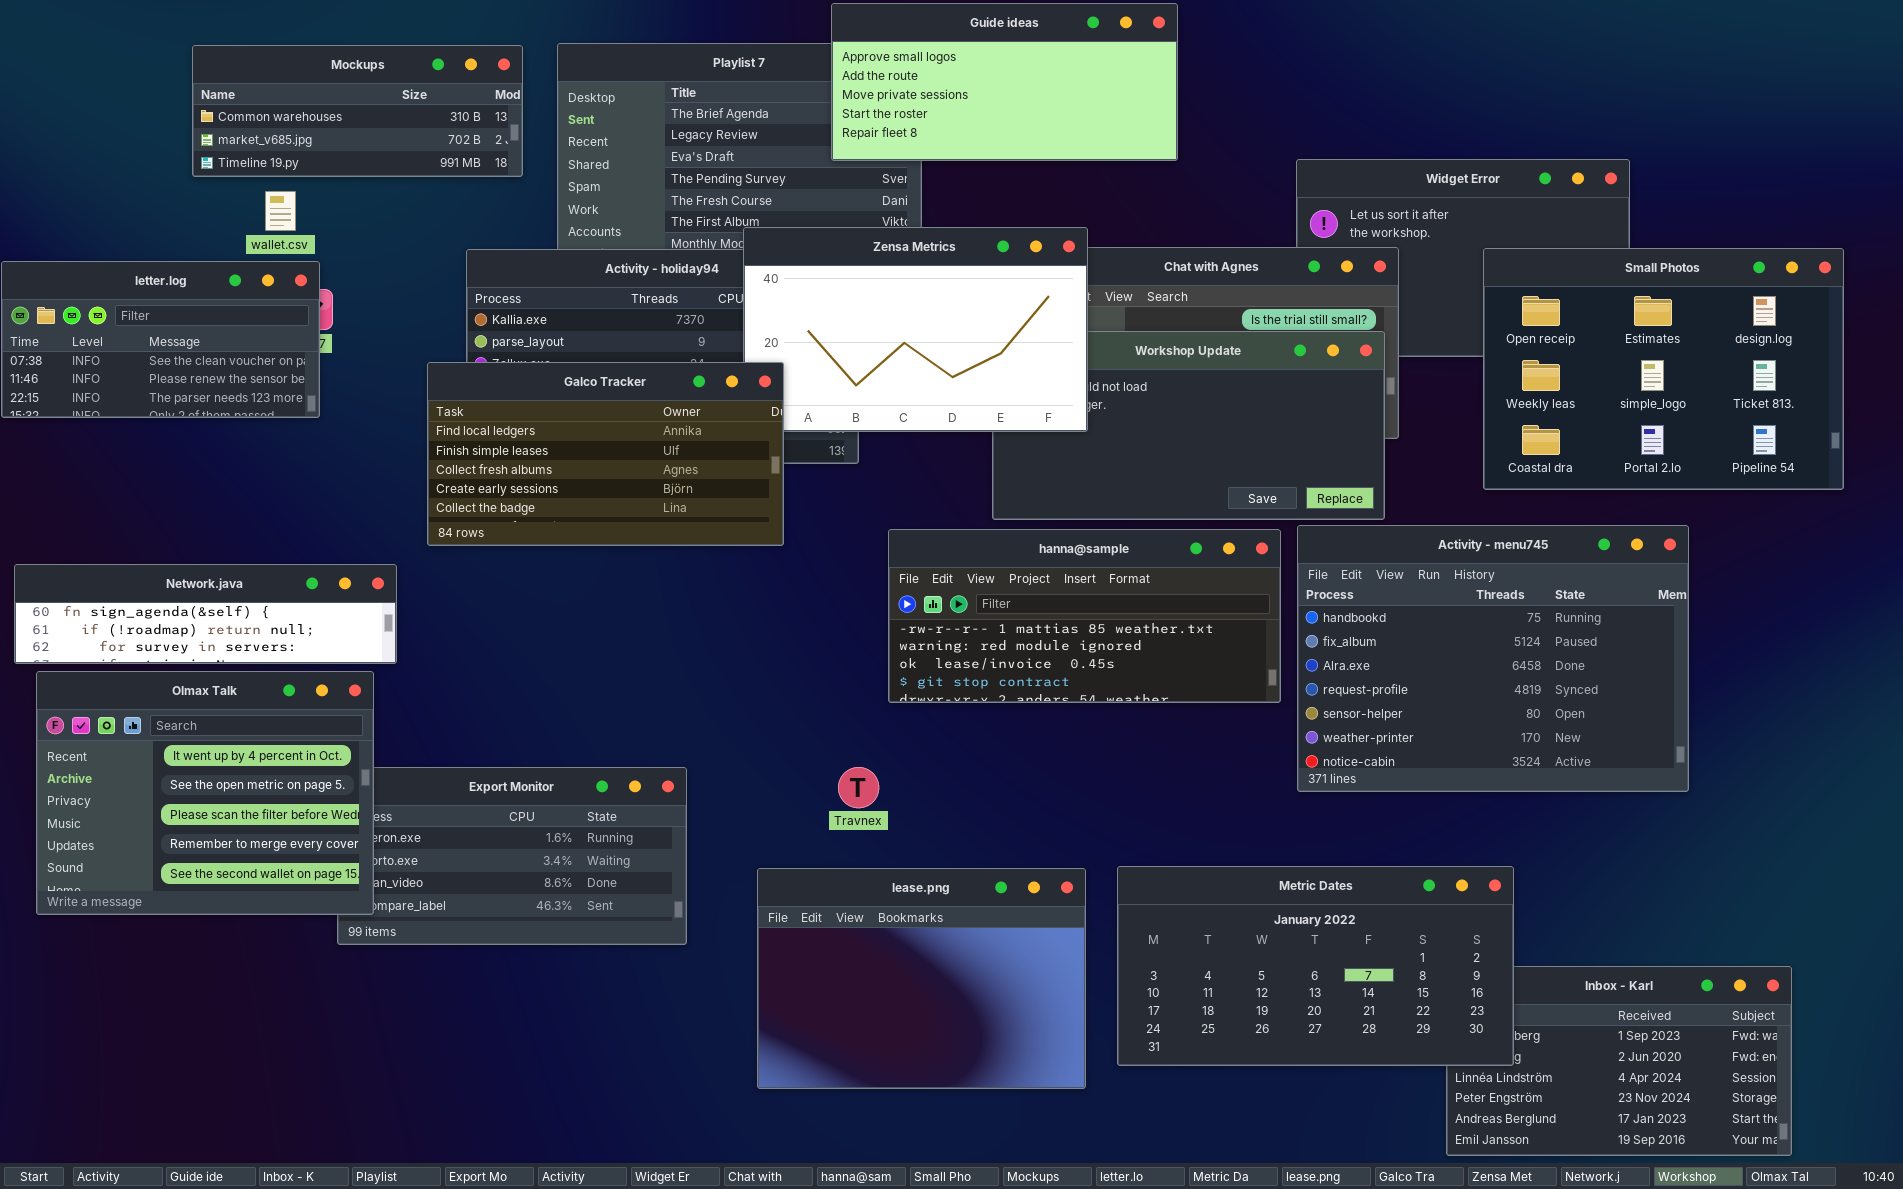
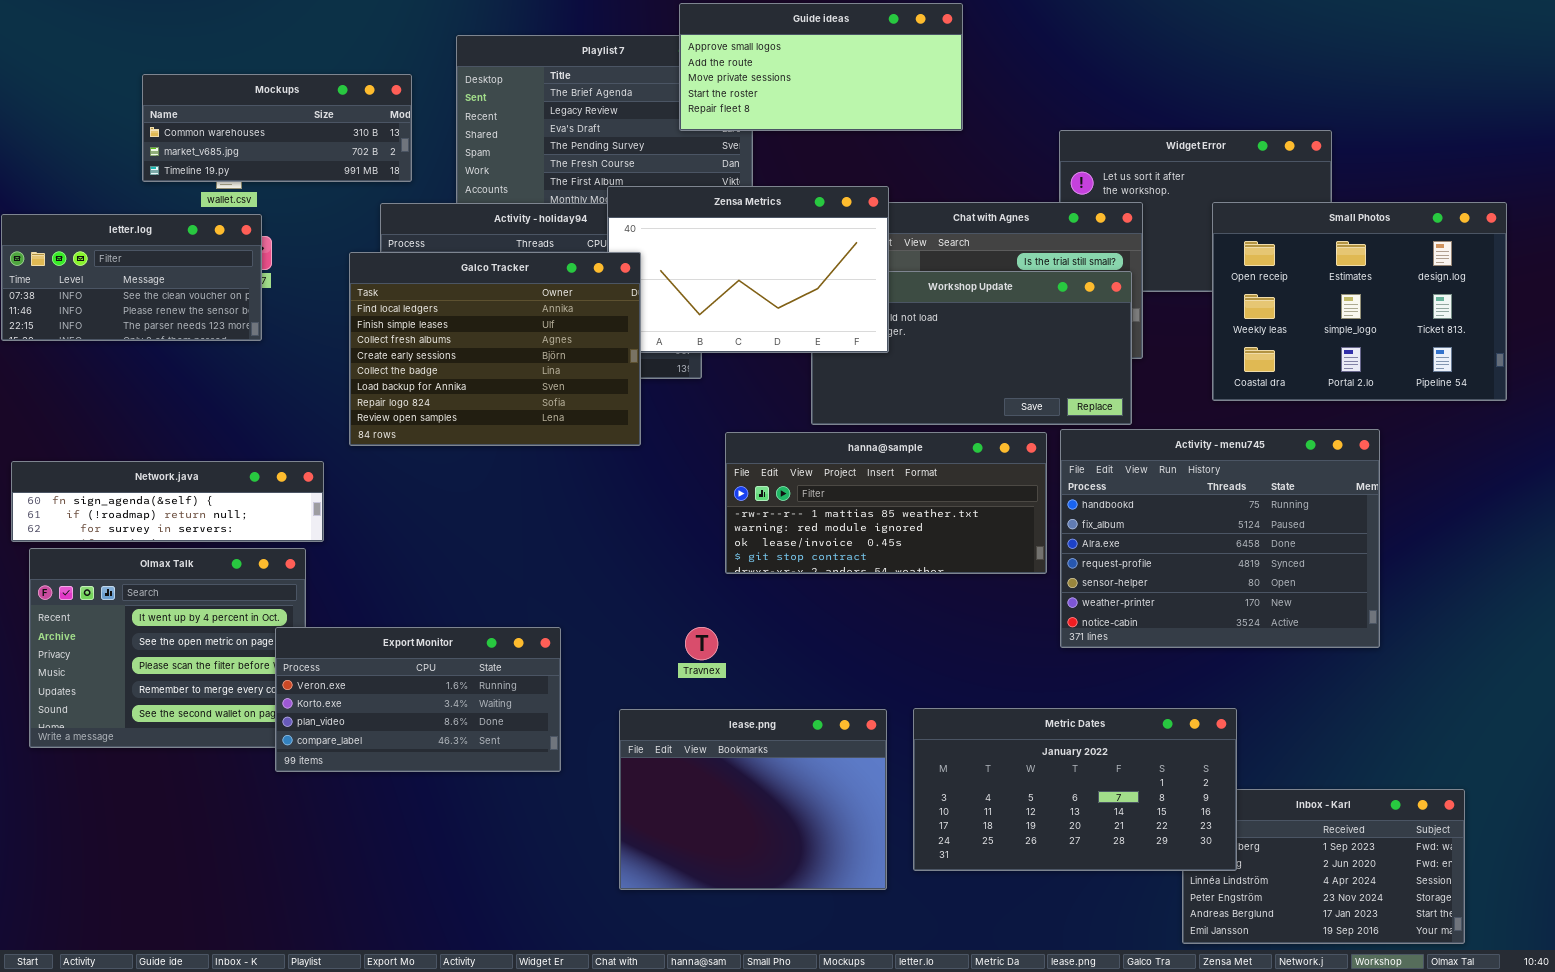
Mockups: [192,45,523,177] -> [142,74,412,182], moved
Galco Tracker: [427,362,784,546] -> [349,252,641,446], resized
Export Monitor: [337,767,687,945] -> [275,627,561,772], raised

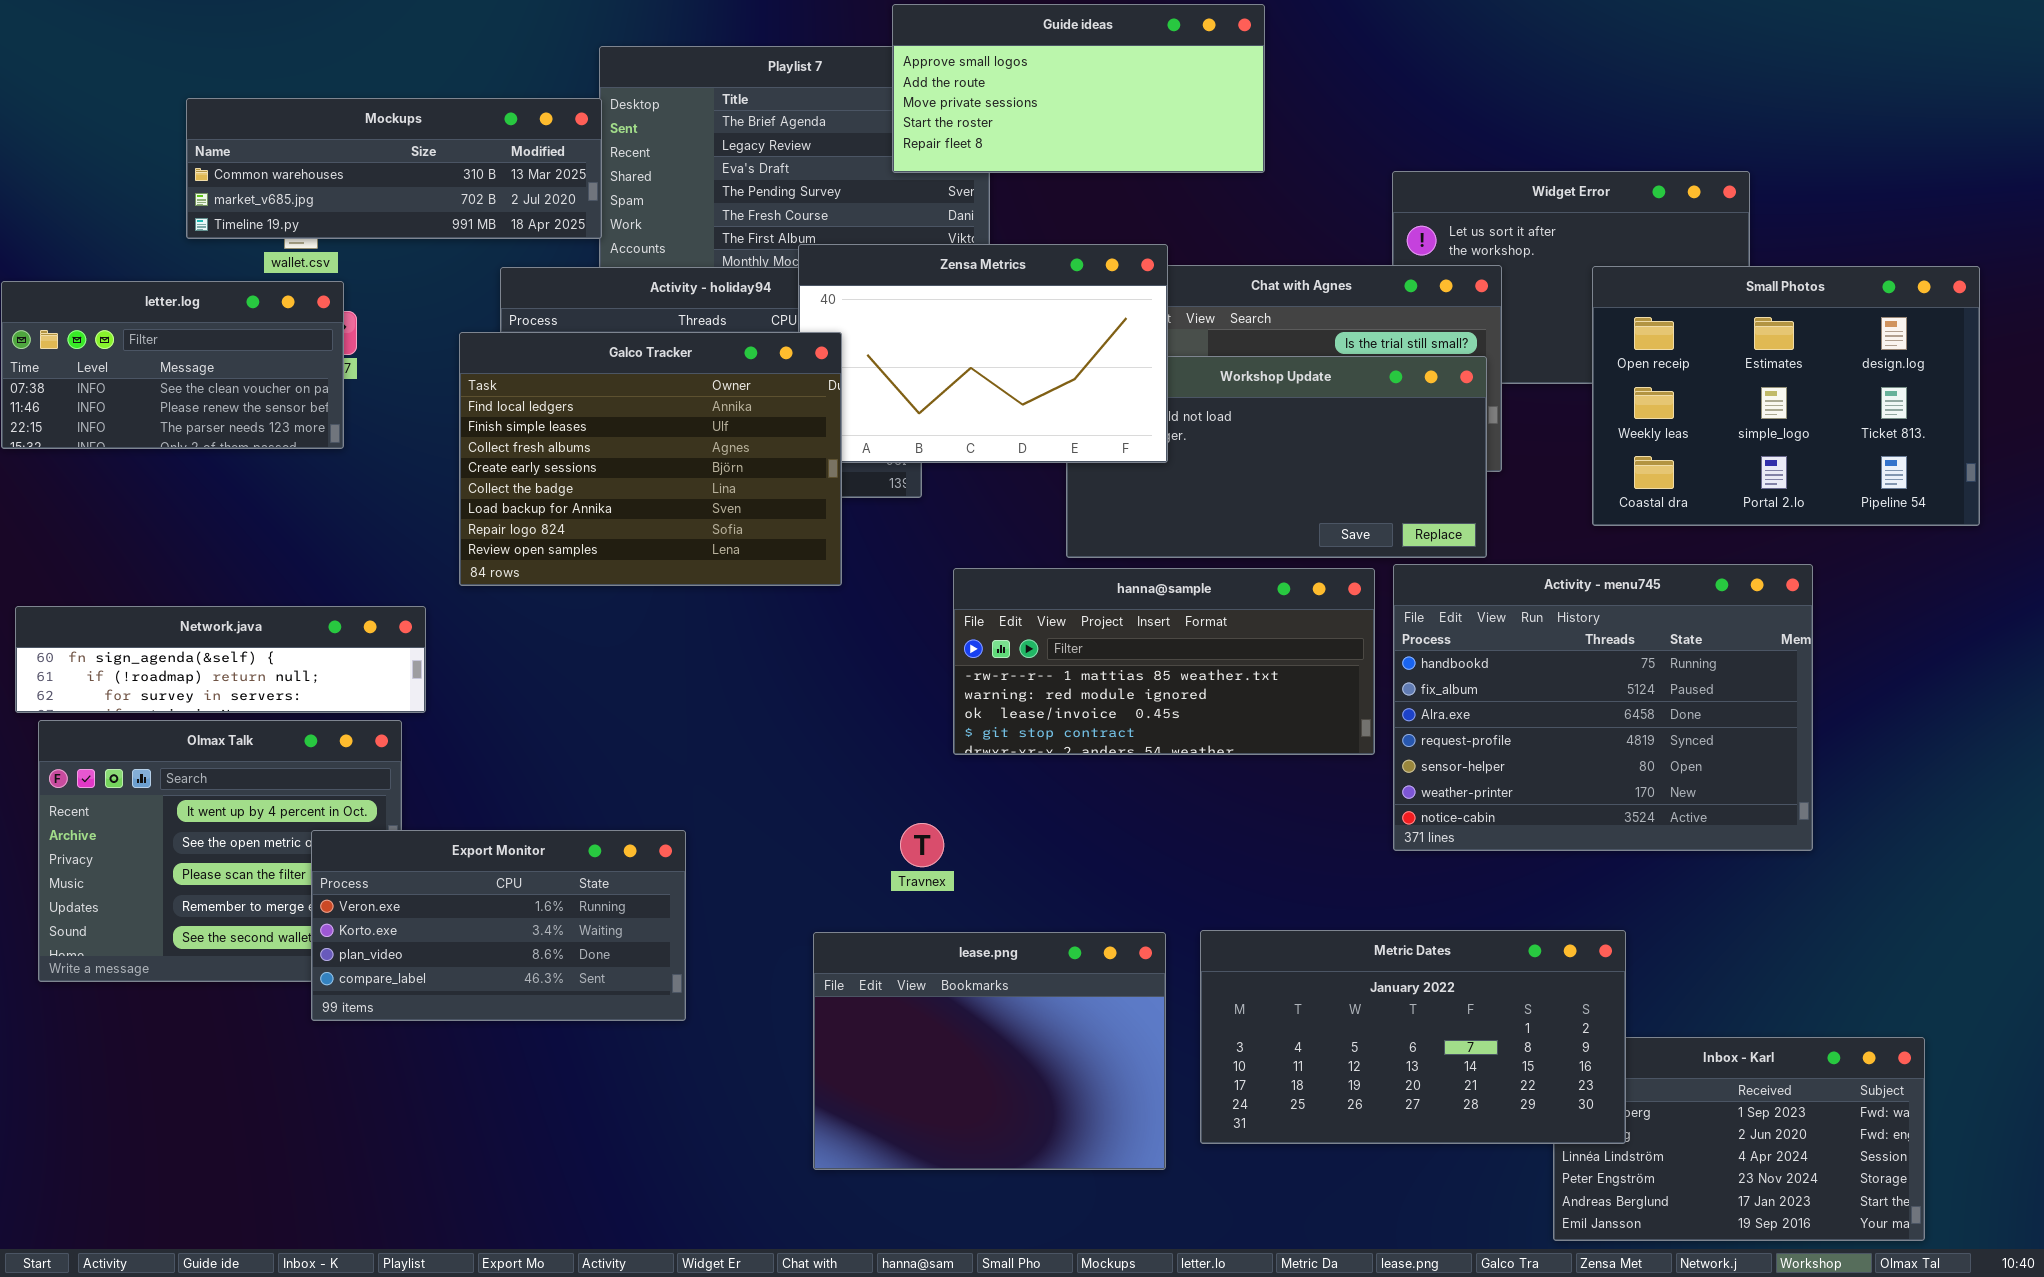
Mockups: [142,74,412,182] -> [186,98,602,239], resized
Export Monitor: [275,627,561,772] -> [311,830,686,1021], moved

